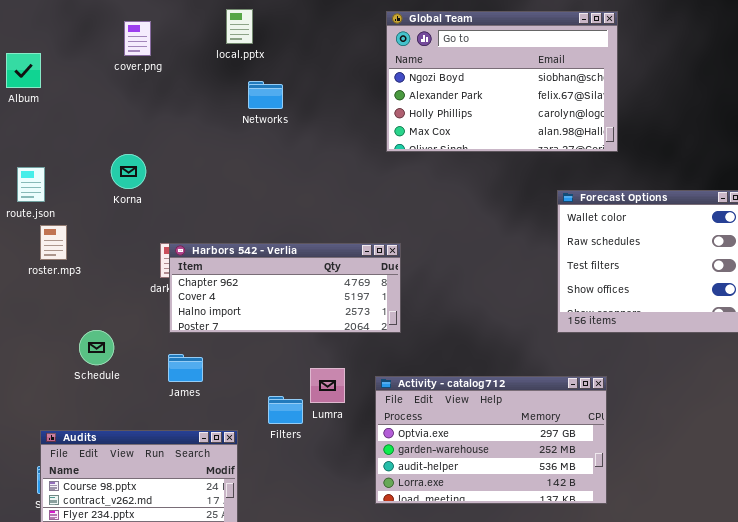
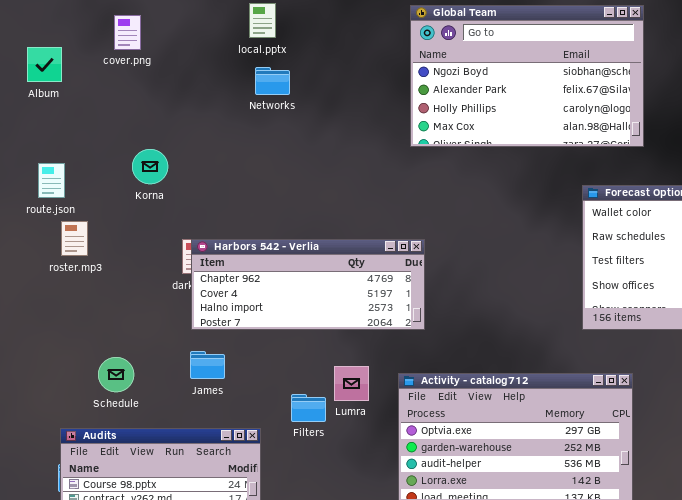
cover.png: [124,21,151,56] -> [114,15,141,50], moved
Networks: [248,81,283,109] -> [255,67,290,95], moved
Schedule: [79,330,114,365] -> [98,357,134,392], moved

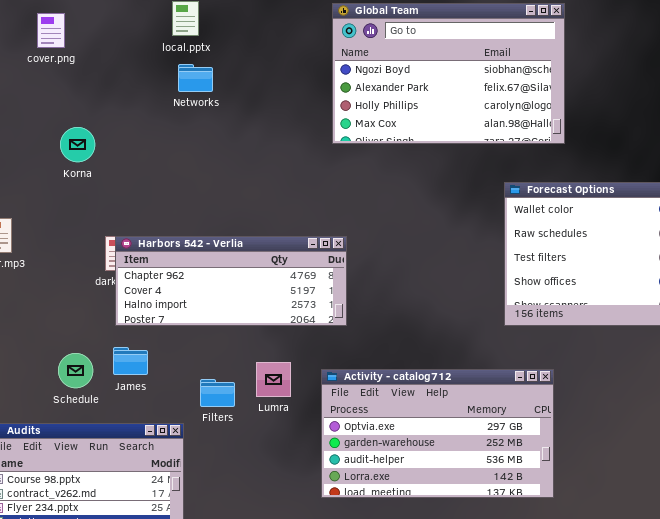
Korna: [132,149,168,184] -> [60,127,95,162], moved
Schedule: [98,357,134,392] -> [58,353,93,388], moved
Filters: [291,394,326,422] -> [200,379,235,407], moved

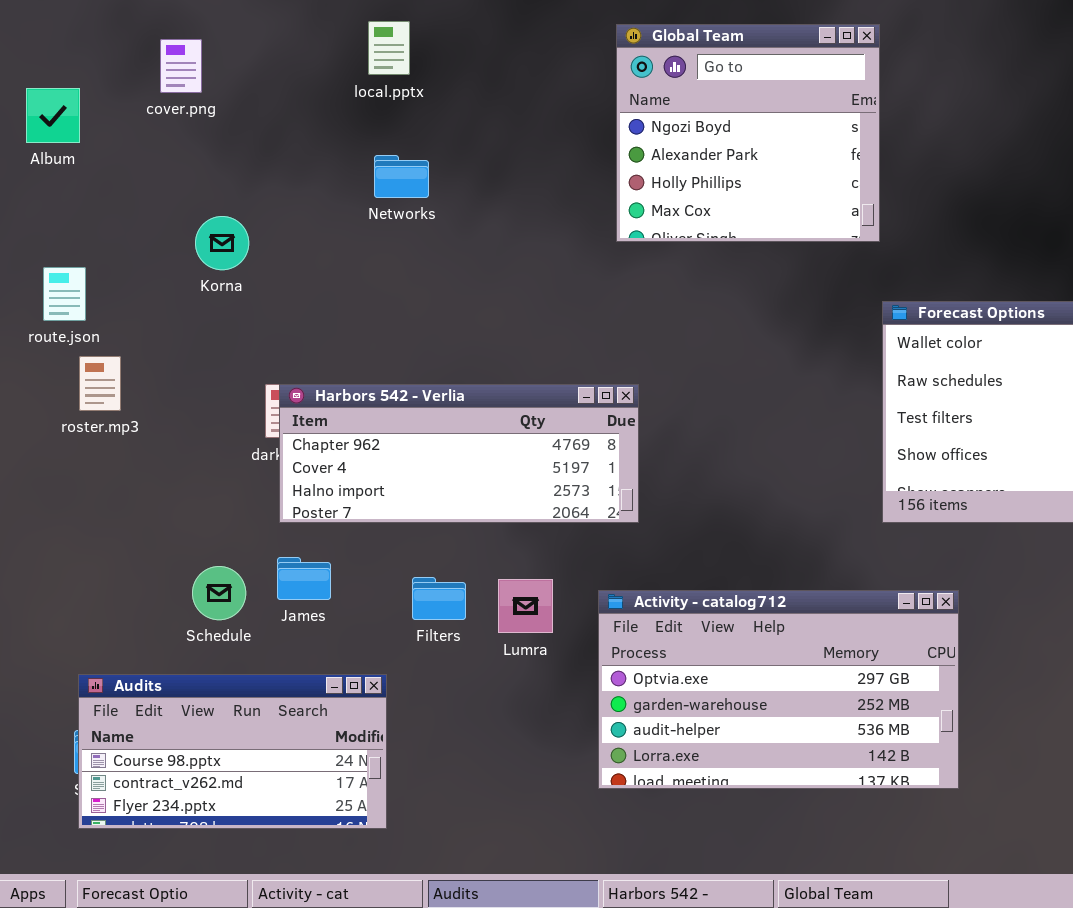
Global Team: [332,3,565,144] -> [616,24,880,242], resized
Networks: [178,64,213,92] -> [374,155,429,198], moved
Filters: [200,379,235,407] -> [412,577,466,620], moved

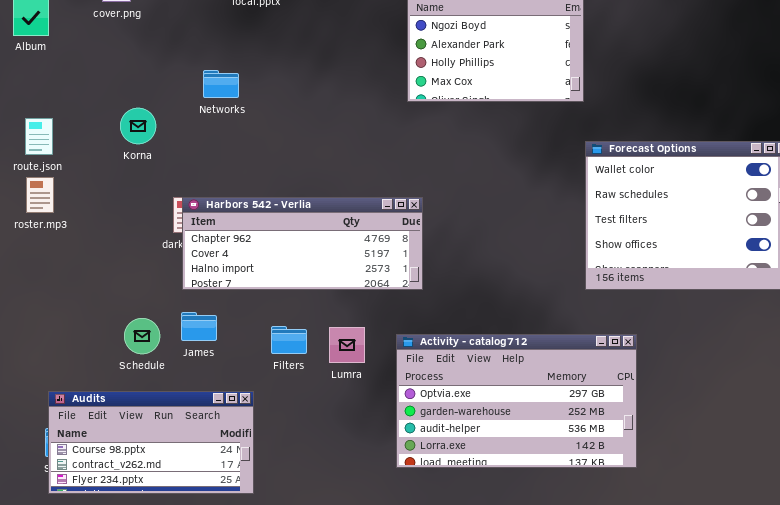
Networks: [374,155,429,198] -> [203,70,239,98], moved
Korna: [195,216,249,270] -> [120,108,156,144], moved
roster.mp3: [79,356,121,411] -> [26,177,54,213], moved

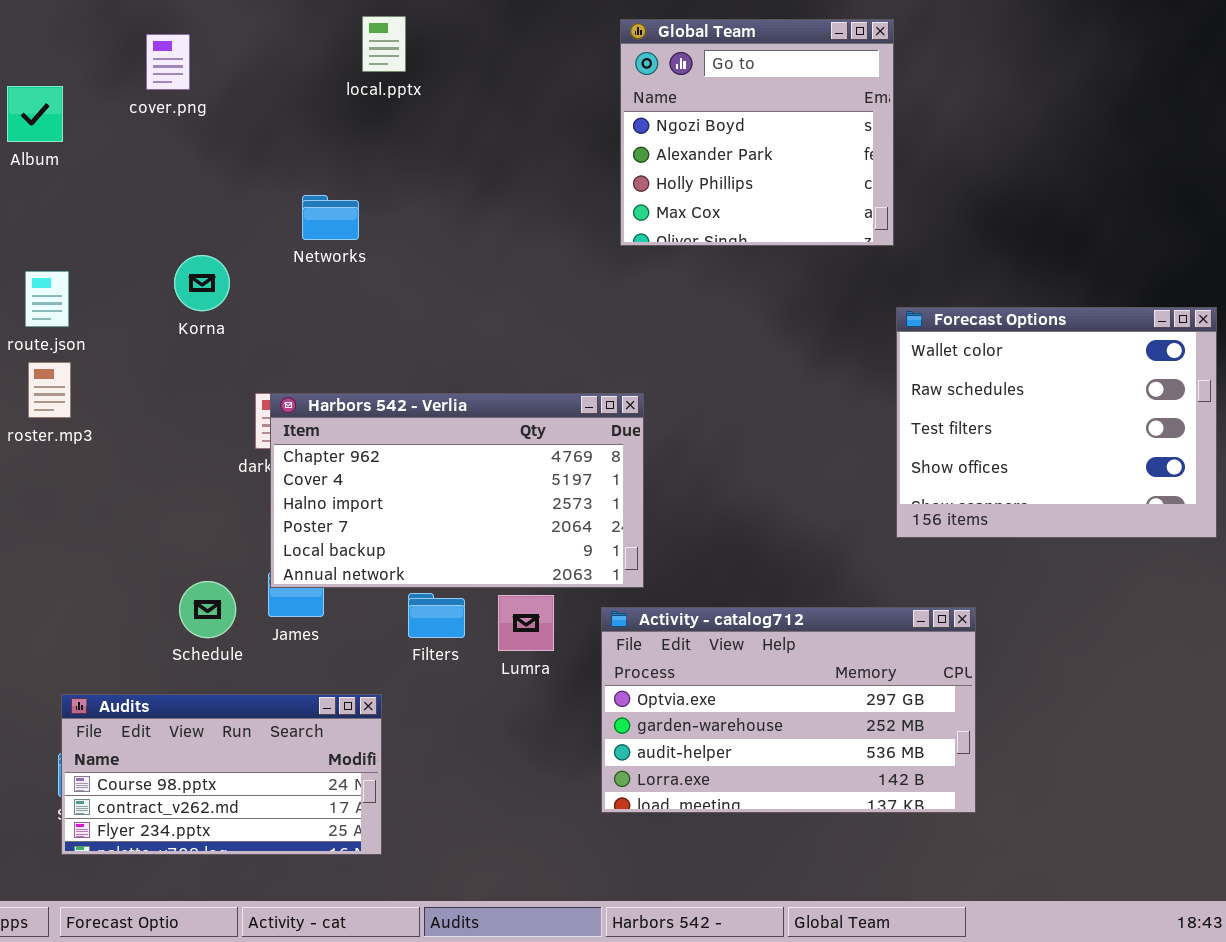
Harbors 542 - Verlia: [182,197,423,290] -> [270,393,644,588], resized

